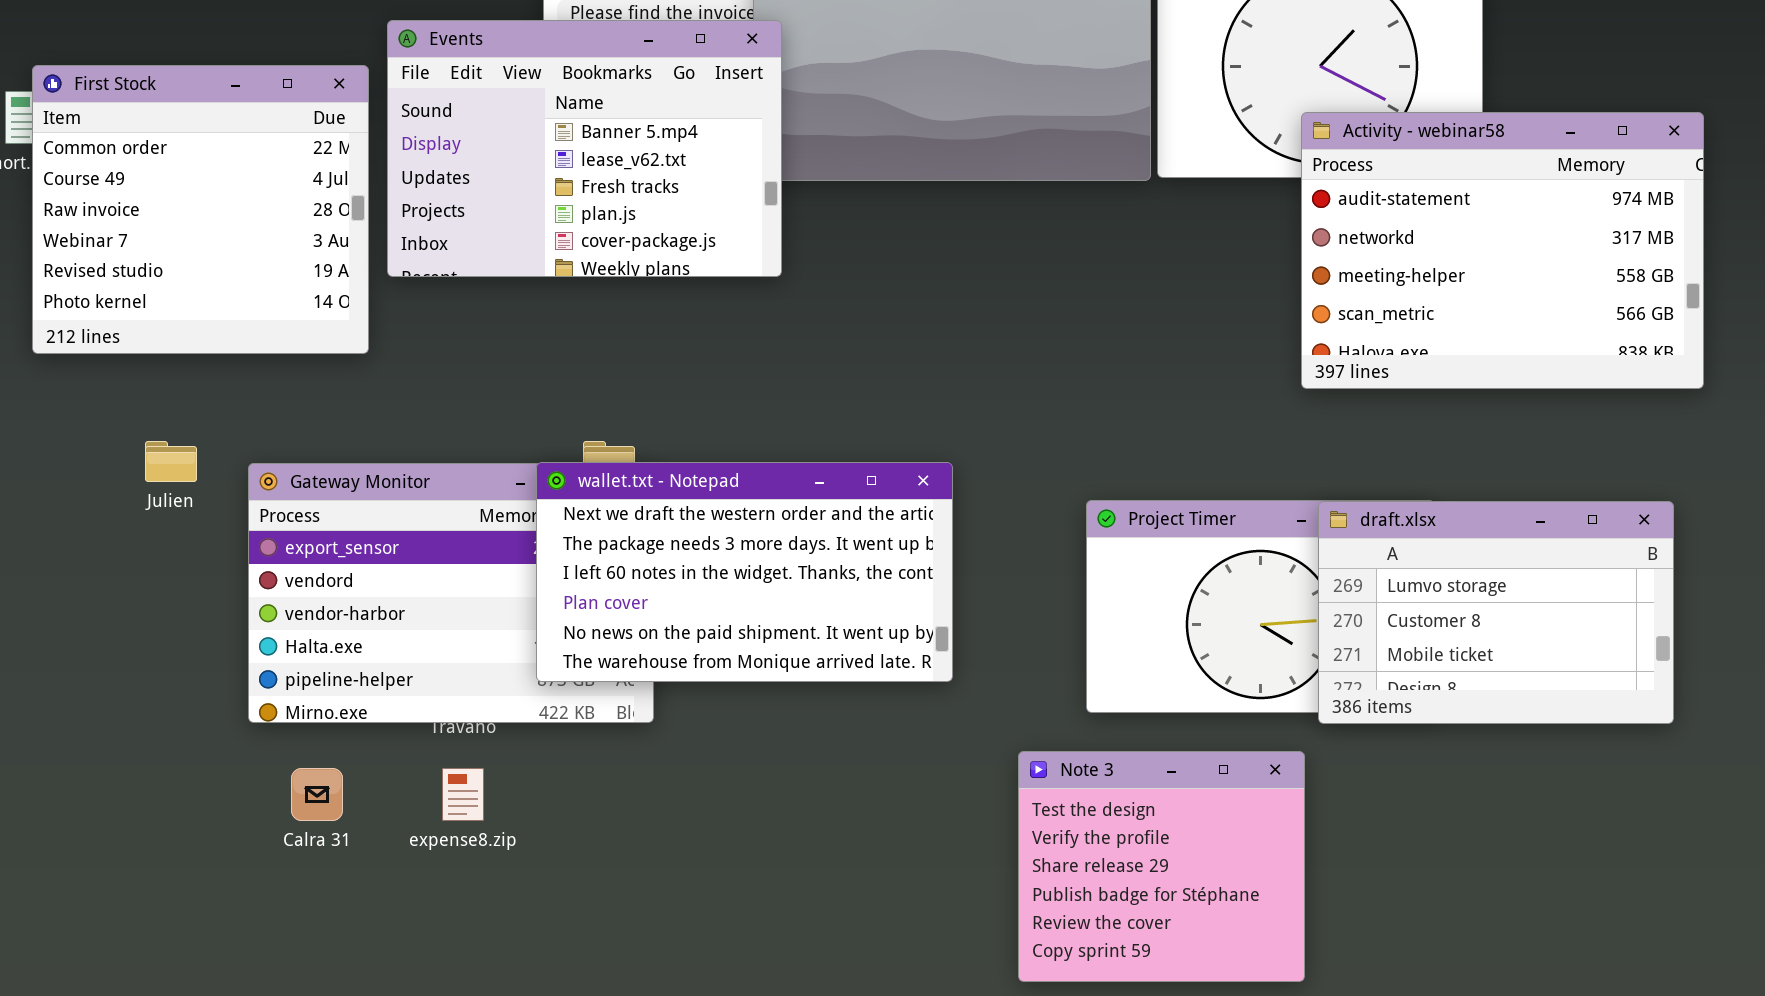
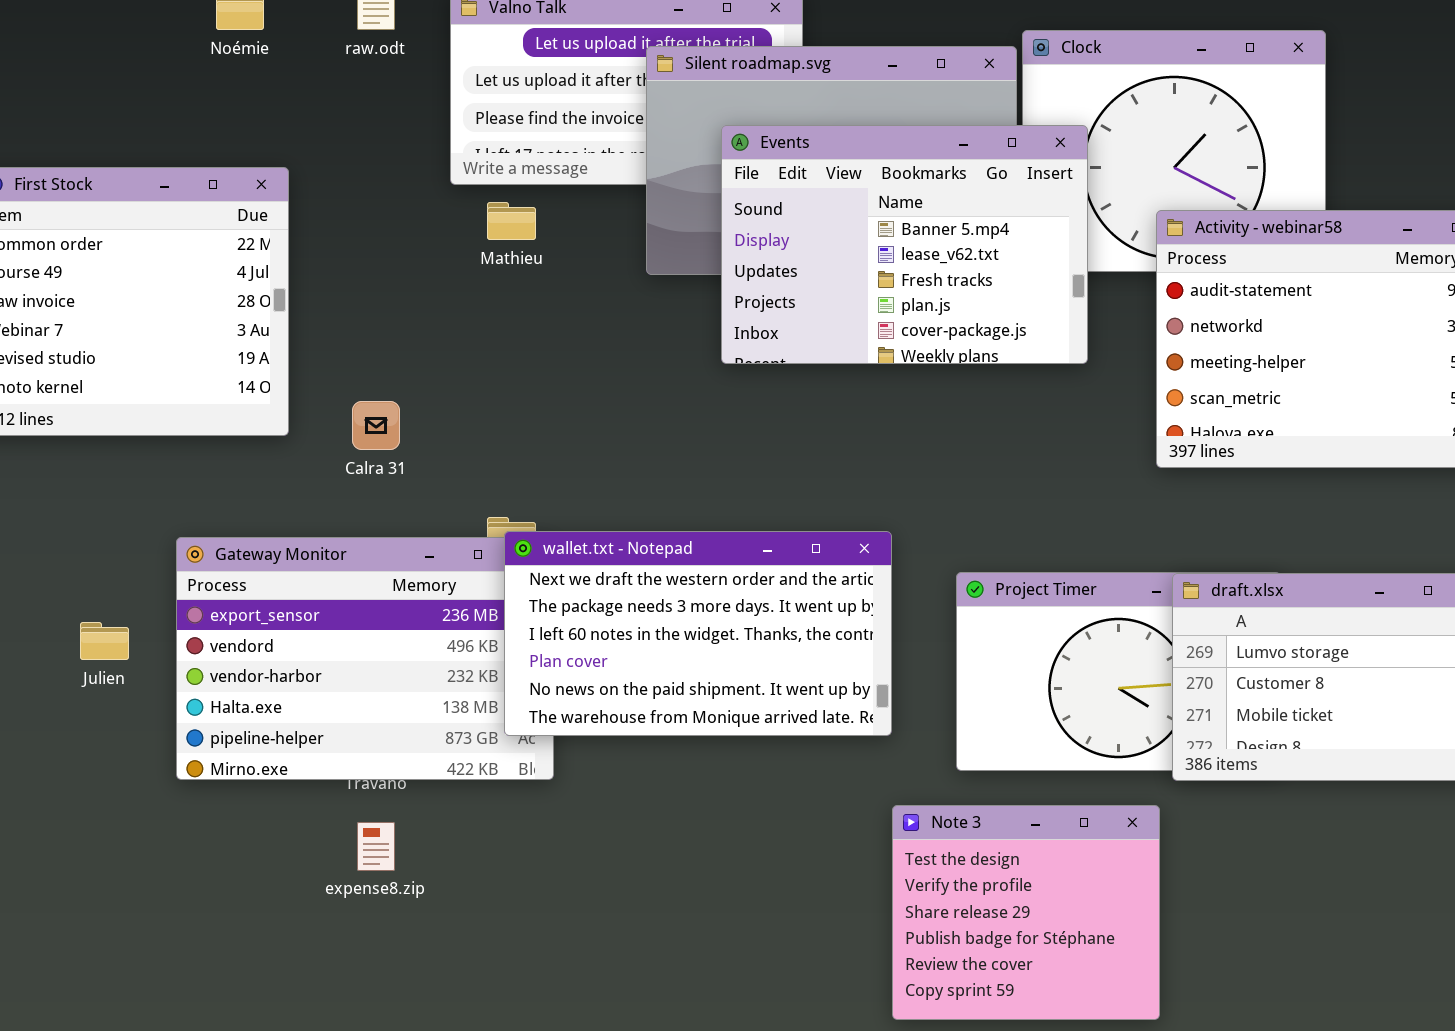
Events: [387,20,782,277] -> [721,125,1088,364], moved
Julien: [145,441,197,482] -> [80,622,129,660], moved
wallet.txt - Notepad: [536,462,953,682] -> [504,531,892,736], moved
Calra 31: [291,768,343,821] -> [352,401,400,450], moved

